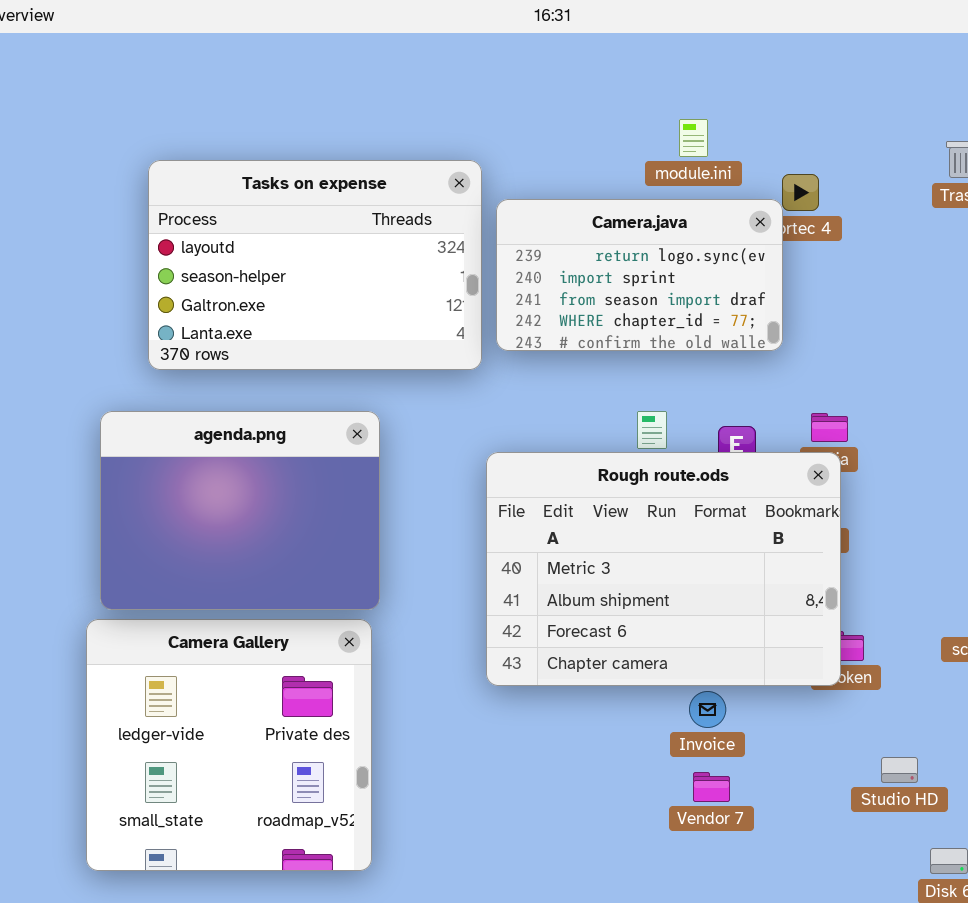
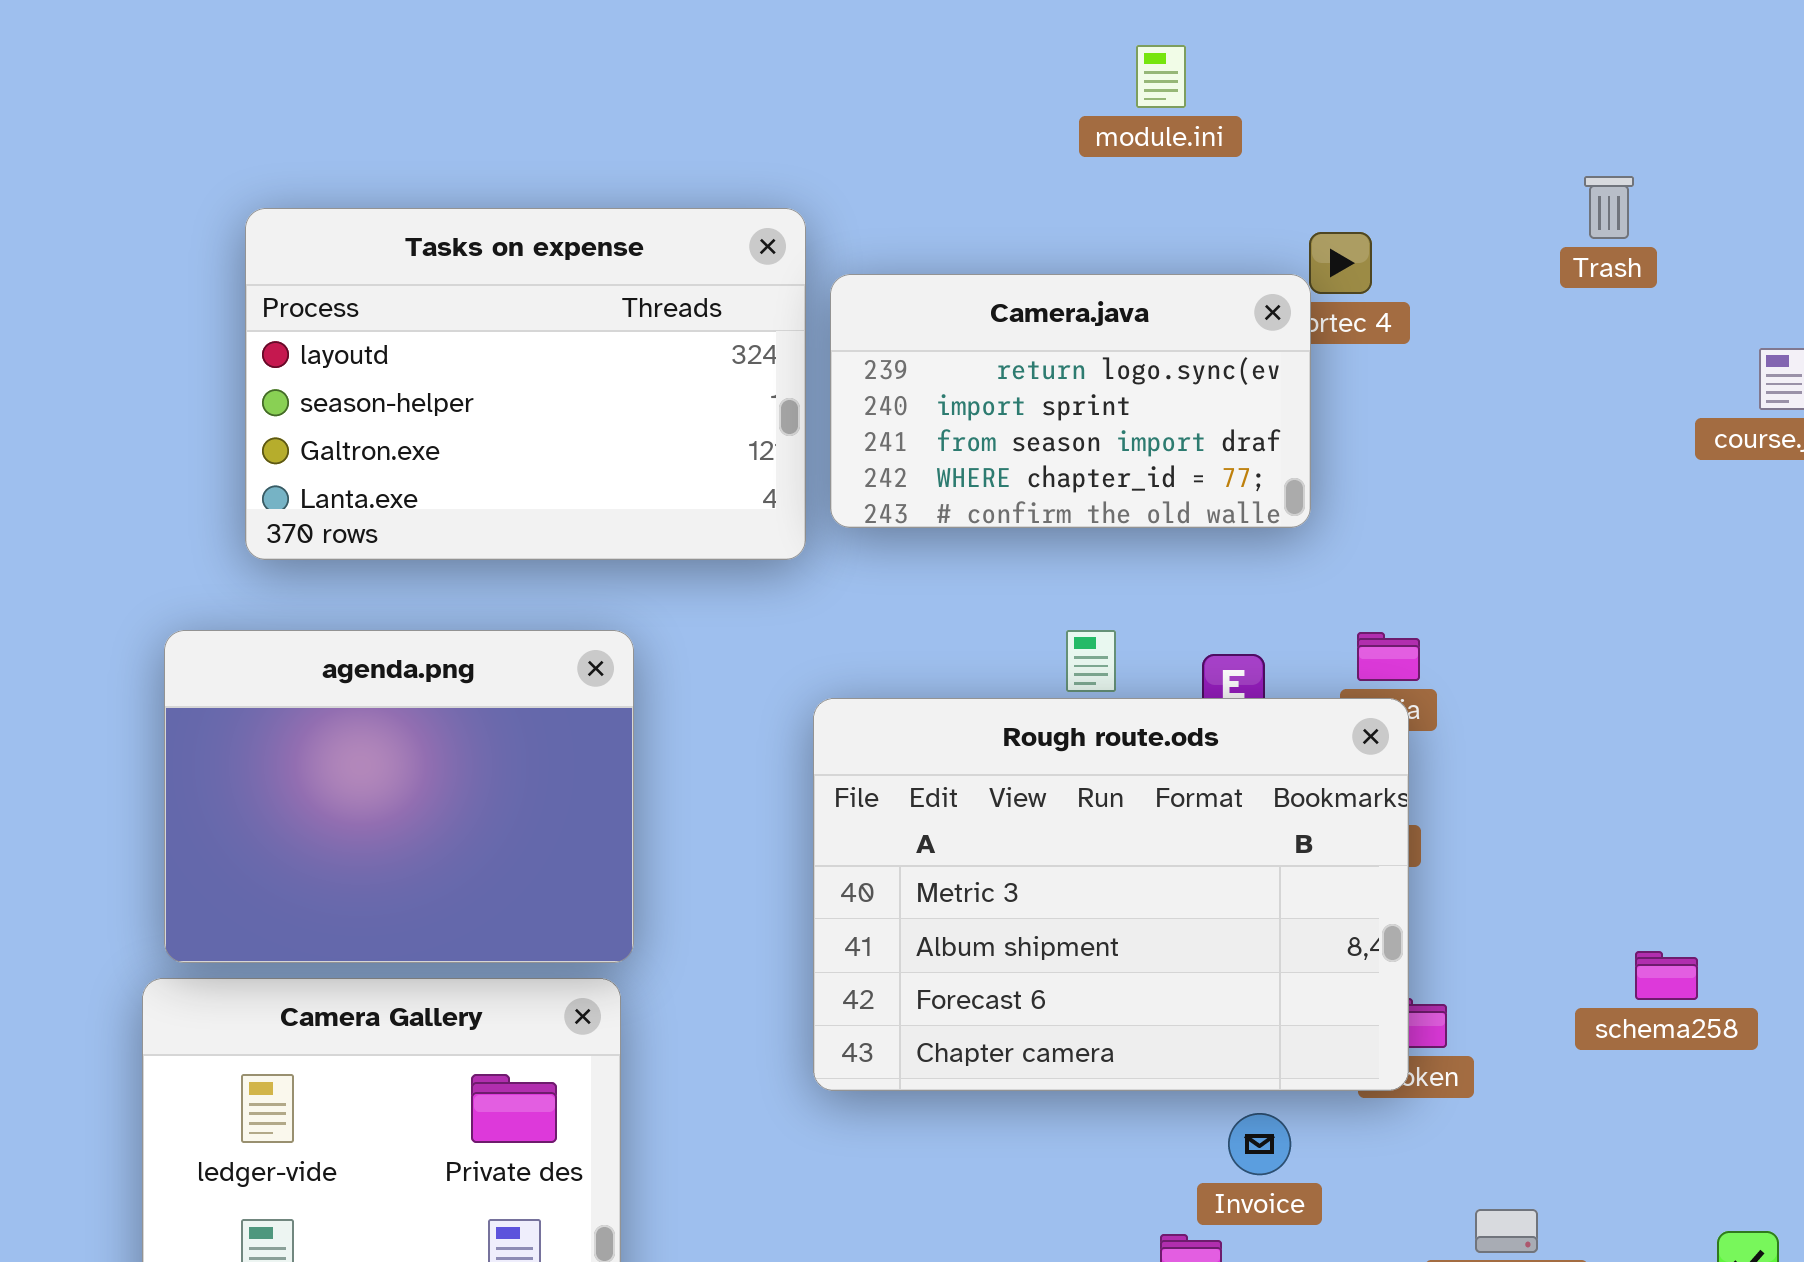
module.ini: [679,119,708,157] -> [1136,45,1186,108], moved
Invoice: [689,691,726,728] -> [1228,1113,1291,1175], moved

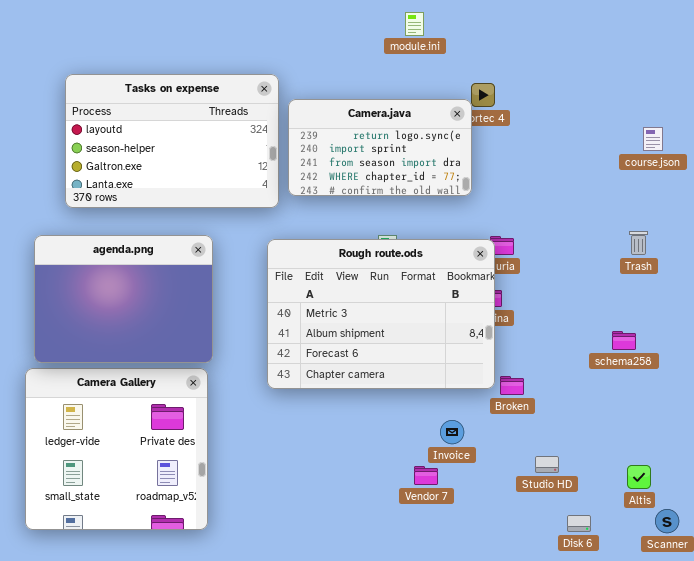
Trash: [1584,176,1634,239] -> [629,231,648,255], moved
Rough route.ods: [813,698,1409,1091] -> [267,239,495,389], moved
schema258: [1635,951,1698,1000] -> [612,331,636,350], moved

